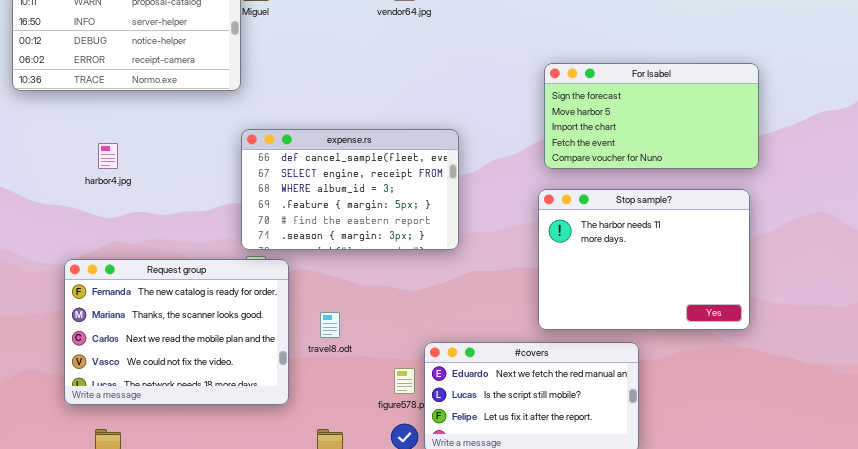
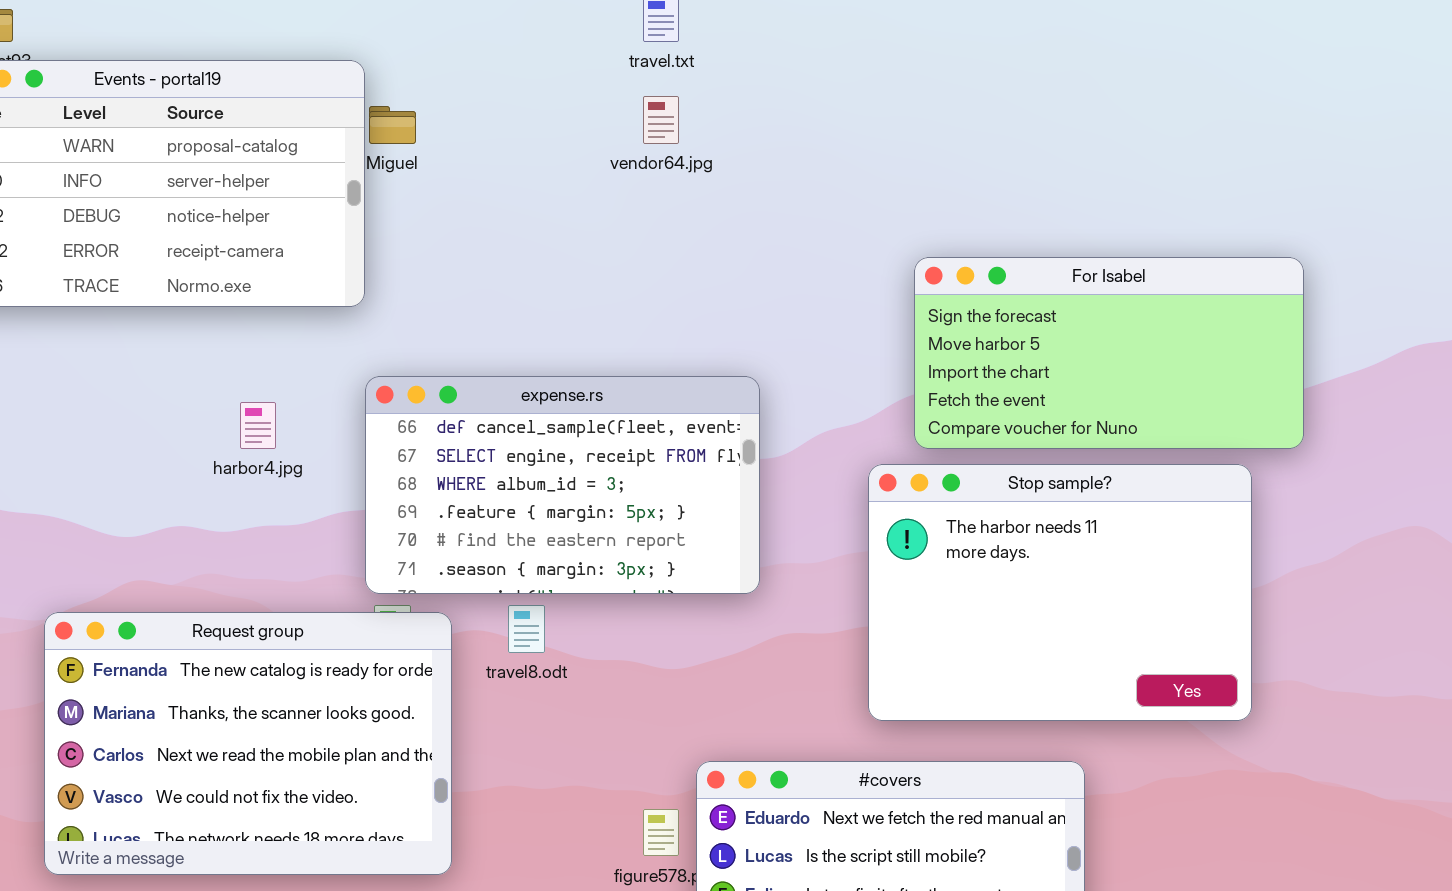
harbor4.jpg: [98,143,118,169] -> [240,402,276,449], moved
Stop sample?: [538,189,750,330] -> [868,464,1252,721], moved
travel8.odt: [320,312,340,338] -> [508,605,545,653], moved

